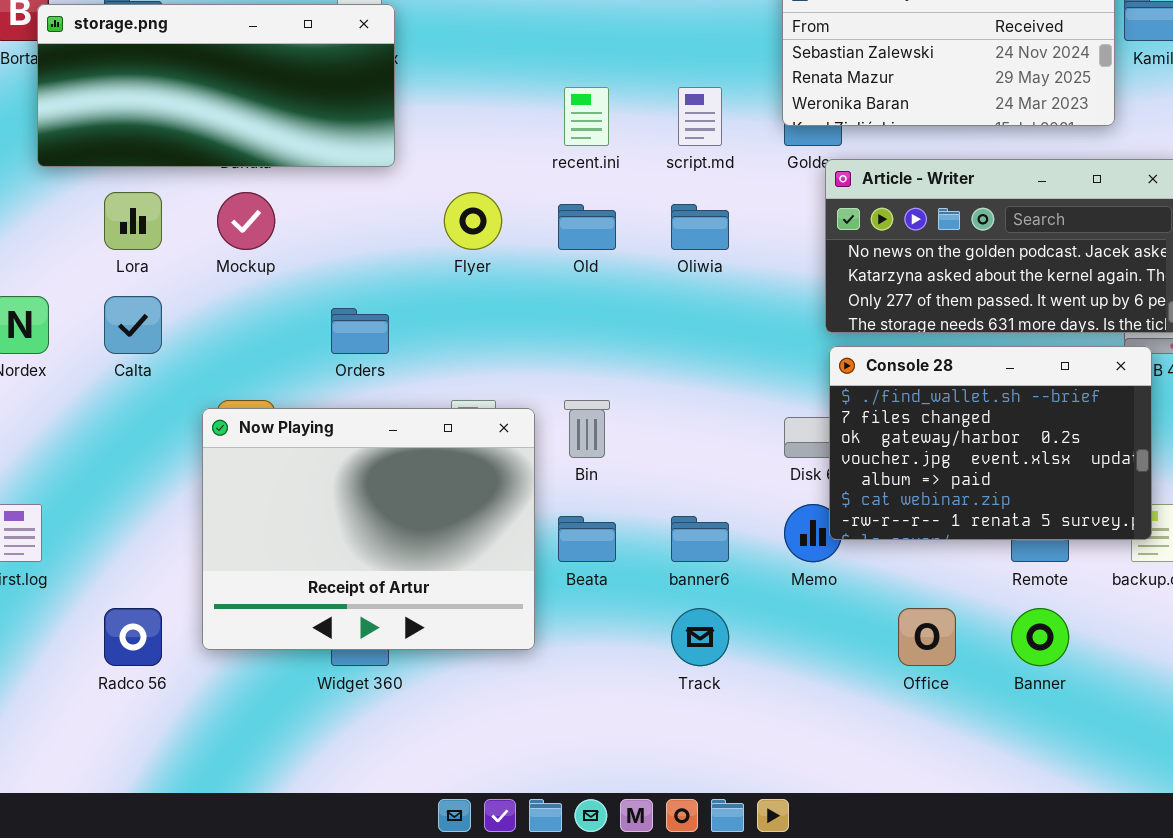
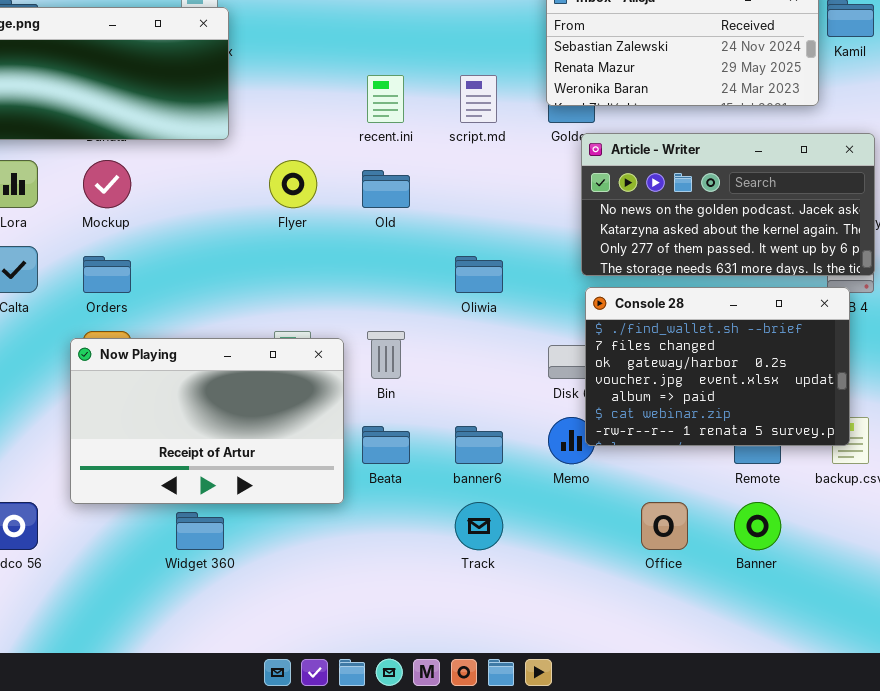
Oliwia: [671,204,729,250] -> [455,256,503,293], moved
Orders: [331,308,389,354] -> [83,256,131,293], moved
Now Playing: [202,408,535,650] -> [70,338,344,504], resized

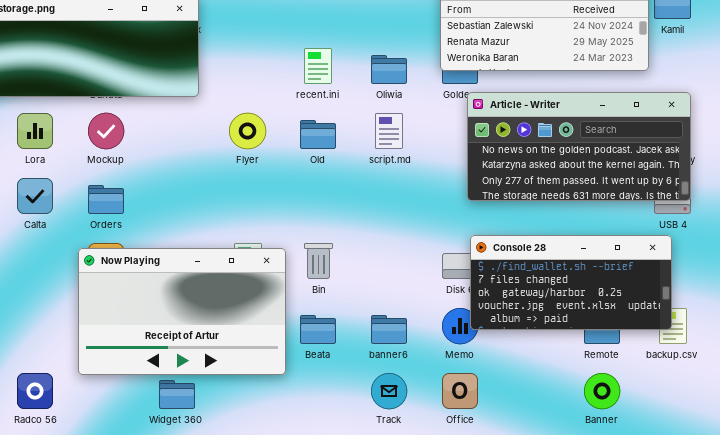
script.md: [460,75,497,123] -> [375,113,403,149], moved
Oliwia: [455,256,503,293] -> [371,55,407,84], moved
Console 28: [585,287,850,446] -> [470,235,672,330], resized
Office: [641,502,688,550] -> [442,373,478,409], moved

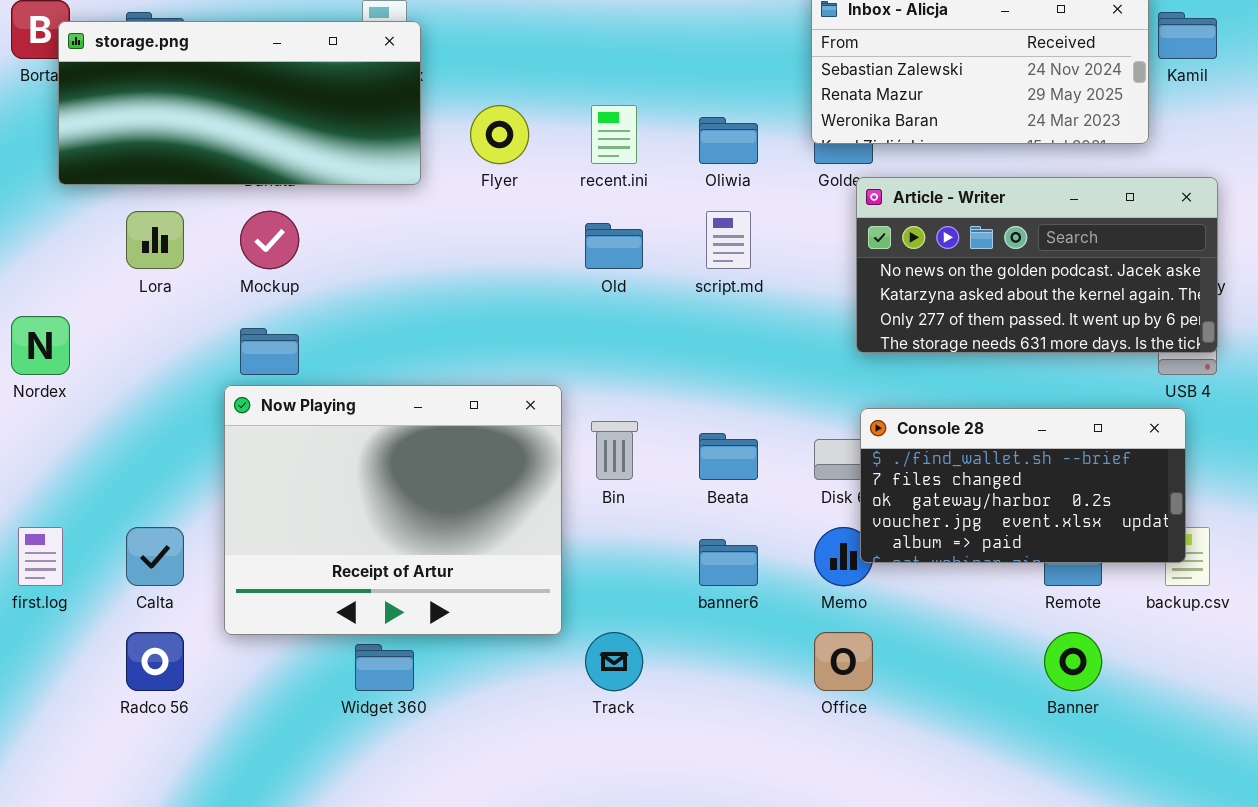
Flyer: [229,113,266,149] -> [470,105,529,164], moved
Calta: [17,178,53,214] -> [126,527,184,586], moved
Now Playing: [78,248,286,375] -> [224,385,562,635], resized
Beata: [300,315,336,344] -> [699,433,758,480], moved
Track: [371,373,407,409] -> [585,632,643,691], moved

